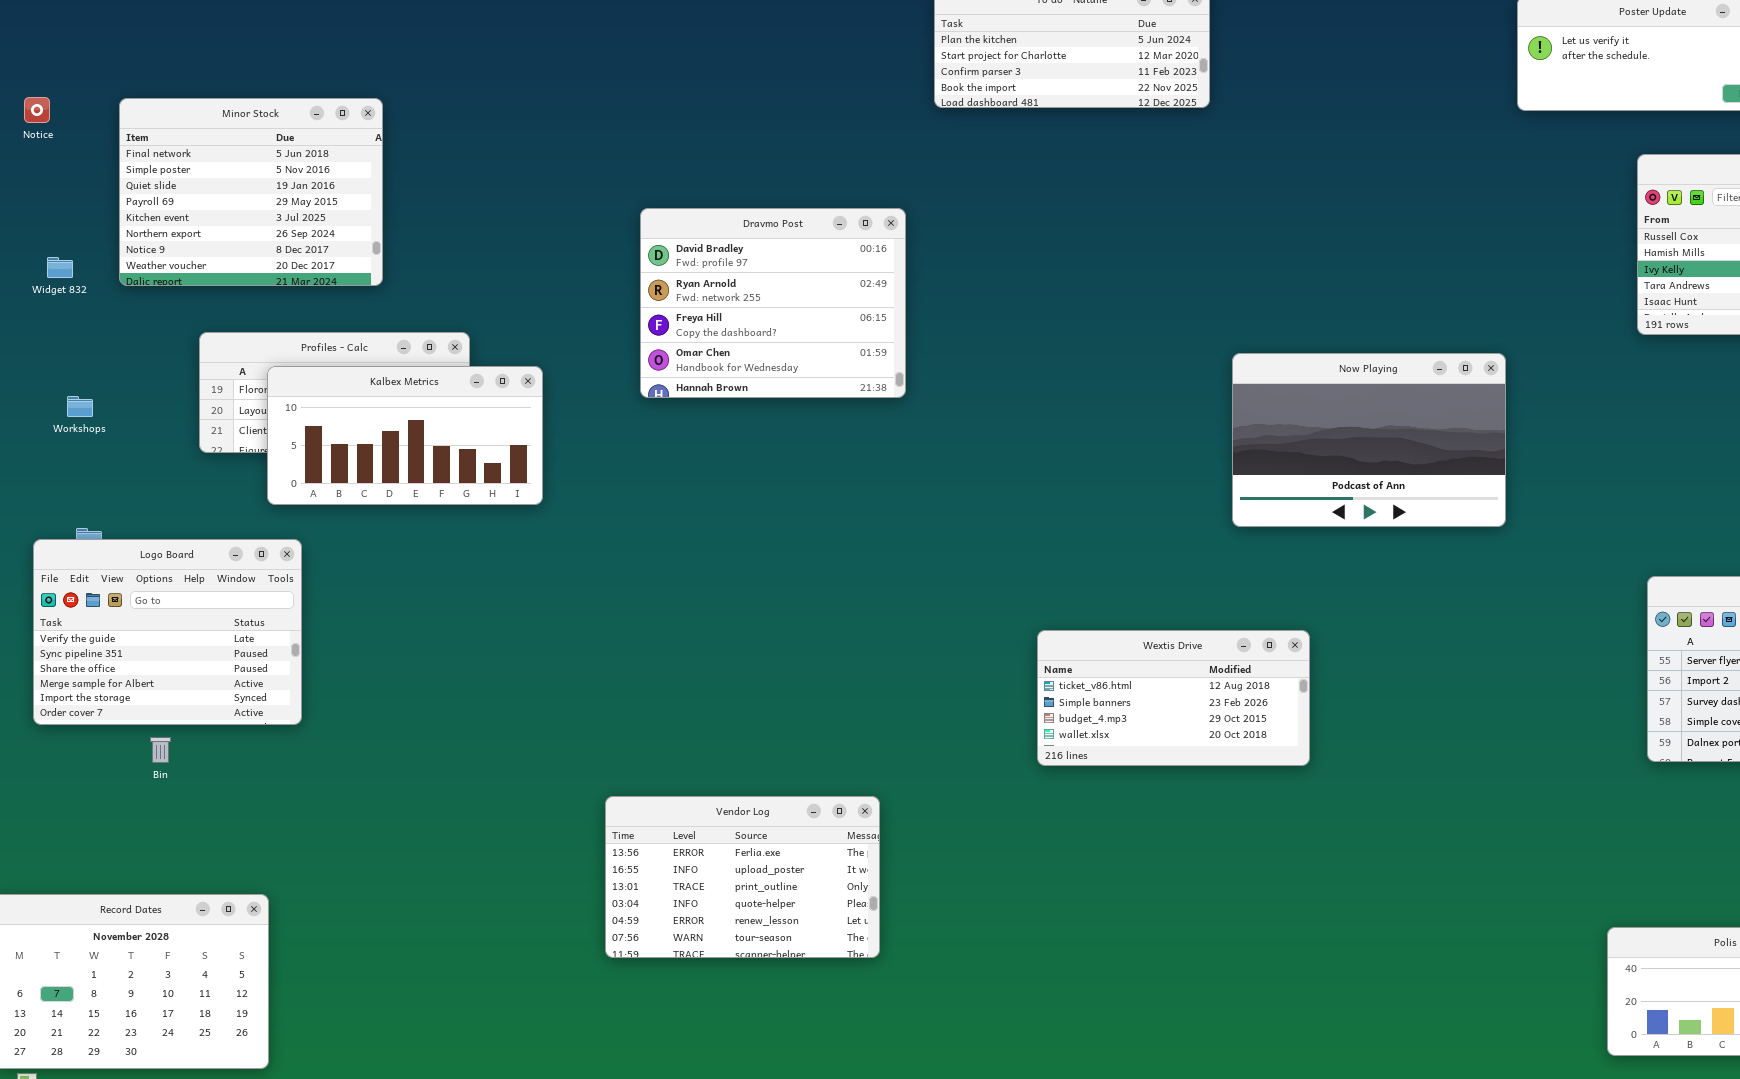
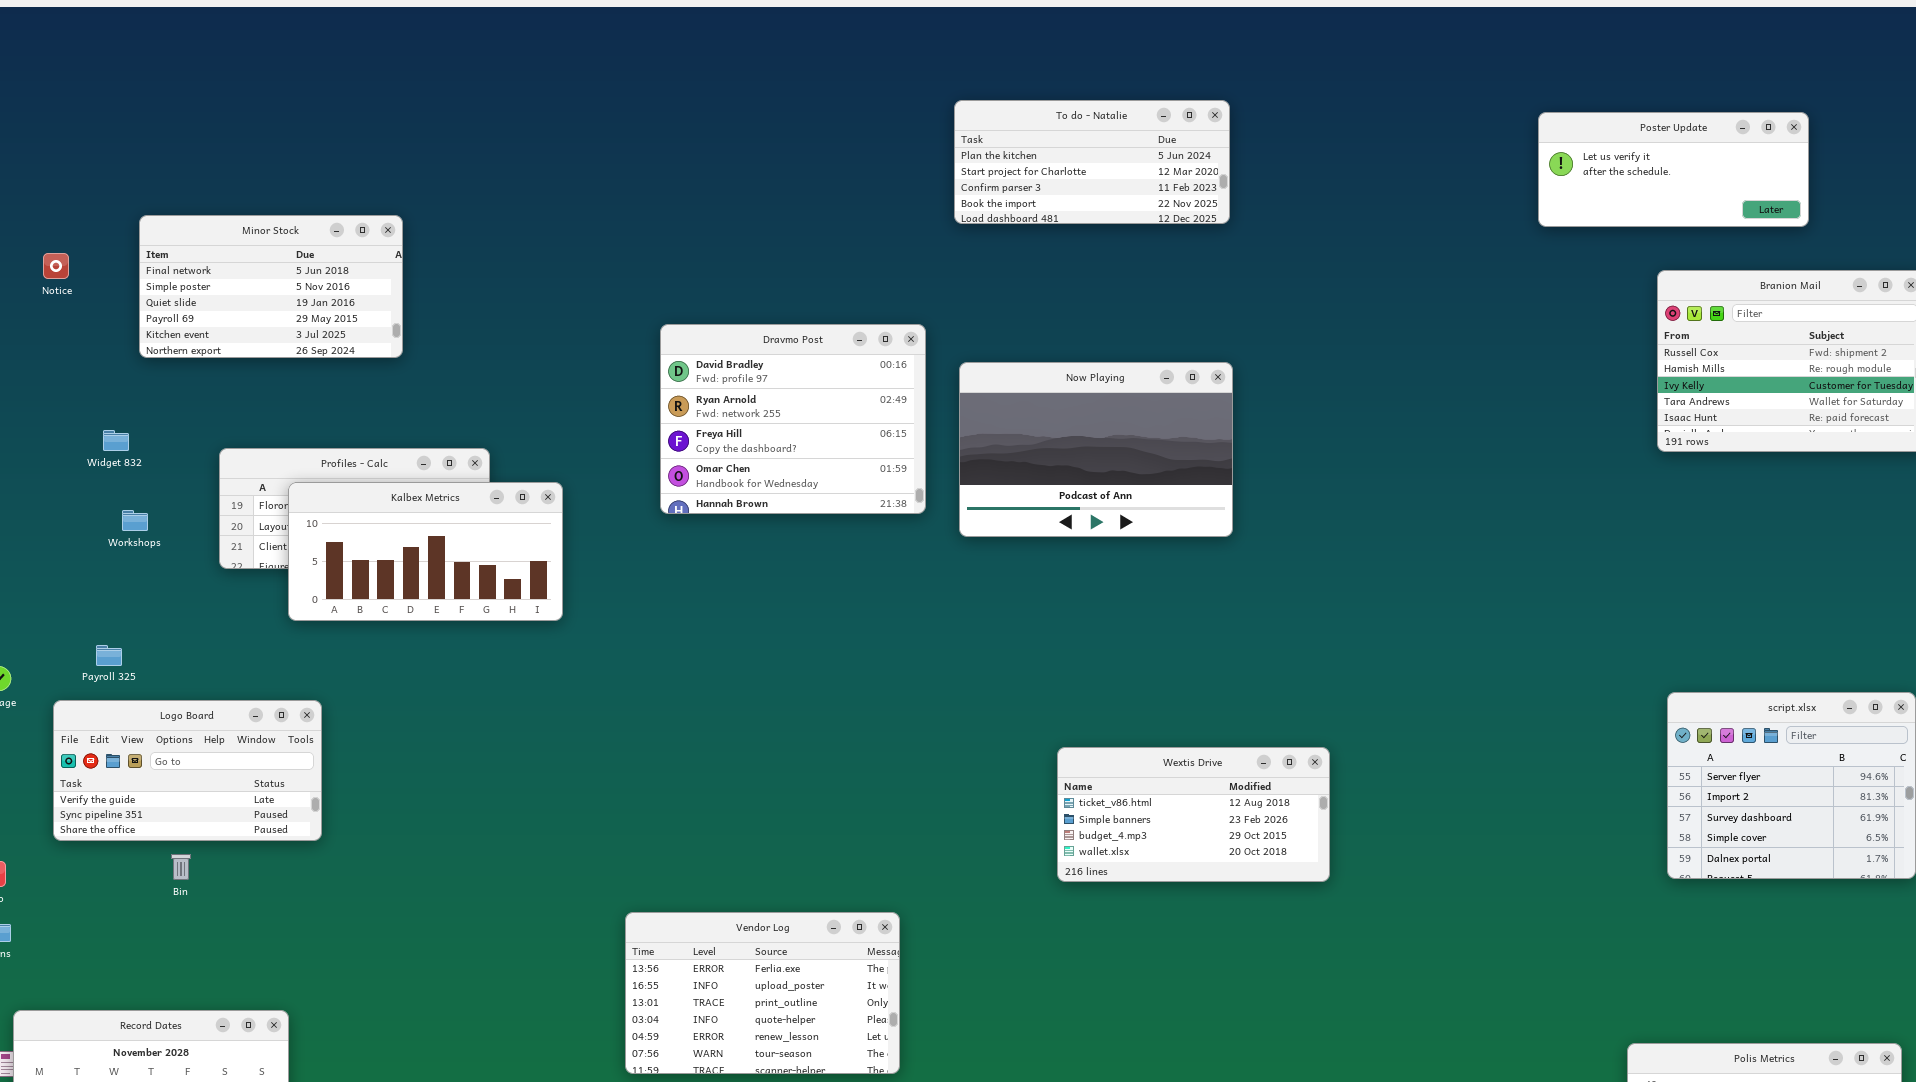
Notice: [24,97,50,123] -> [43,253,69,279], moved
Minor Stock: [119,98,383,286] -> [139,215,403,358], resized
Widget 832: [47,257,73,278] -> [103,430,129,451], moved
Now Playing: [1232,353,1506,527] -> [959,362,1233,537], moved
Workshops: [67,396,93,417] -> [122,510,148,531], moved
Logo Board: [33,539,302,725] -> [53,700,322,841], resized

